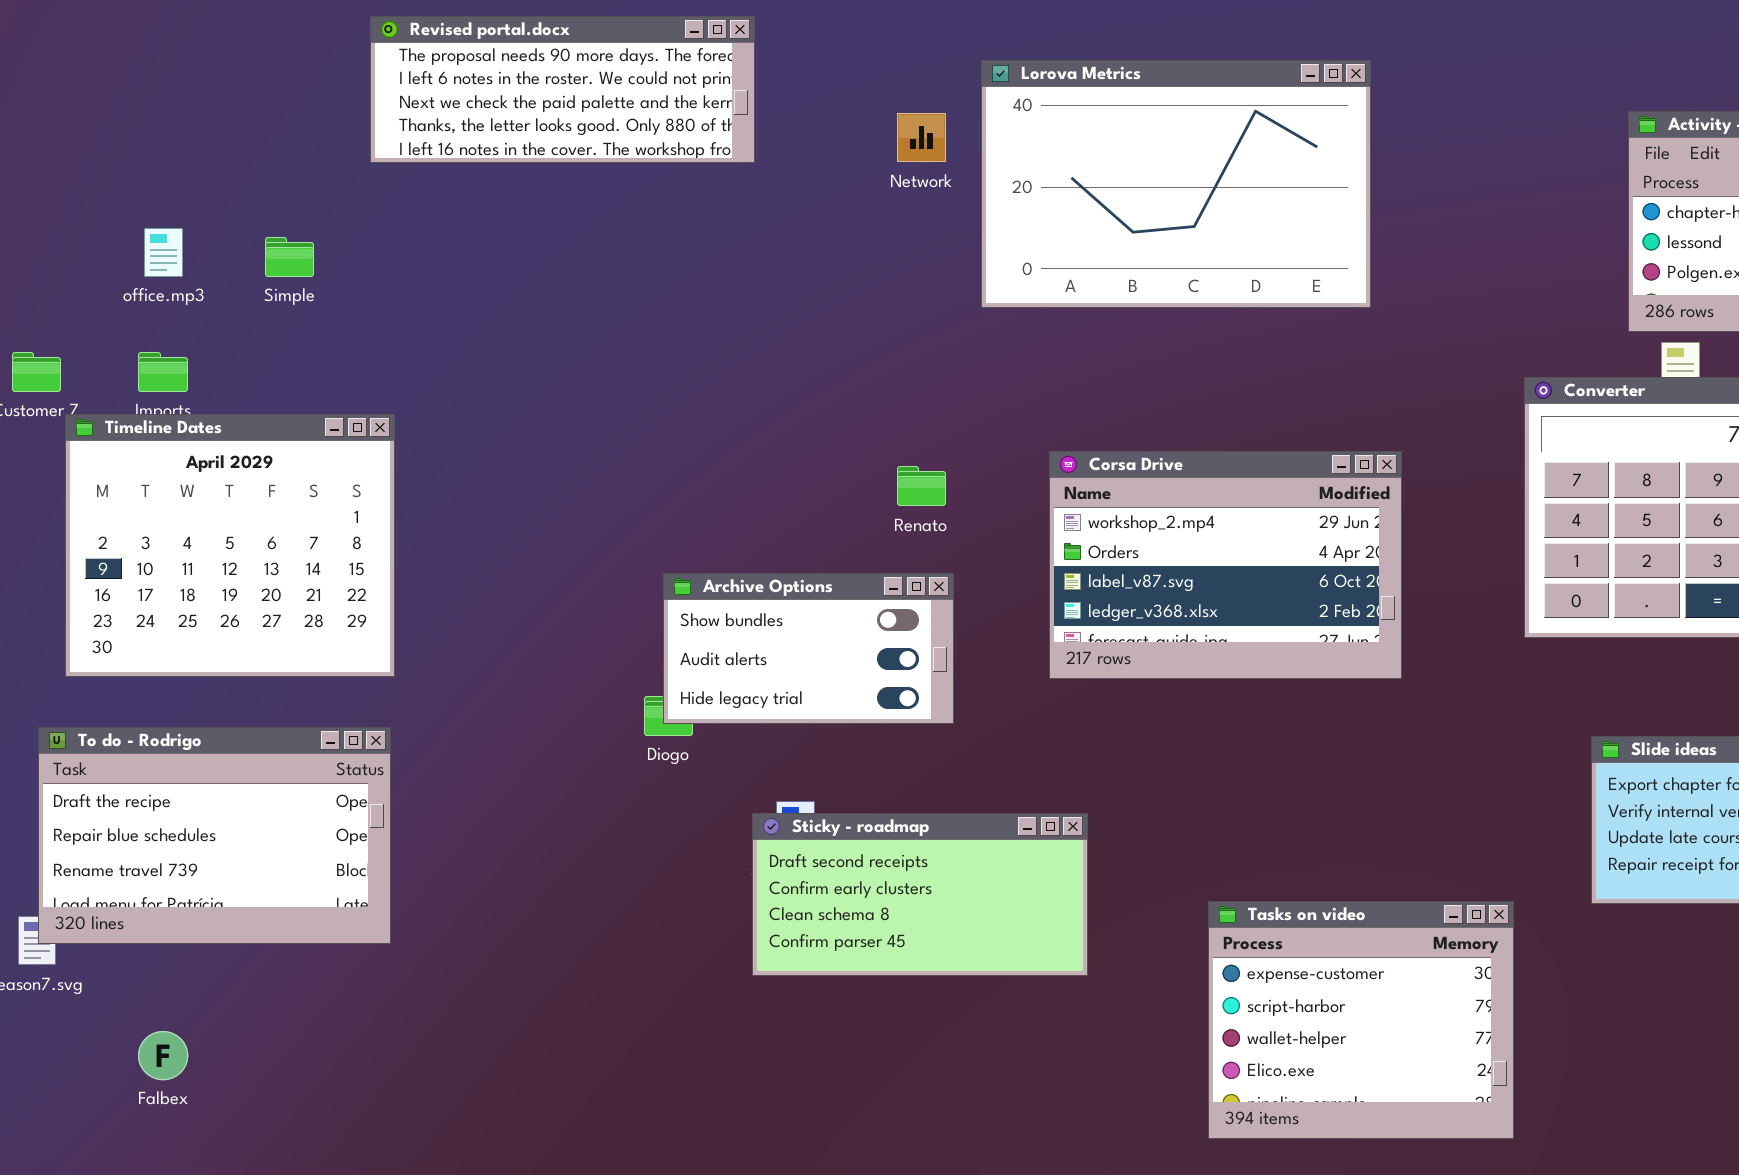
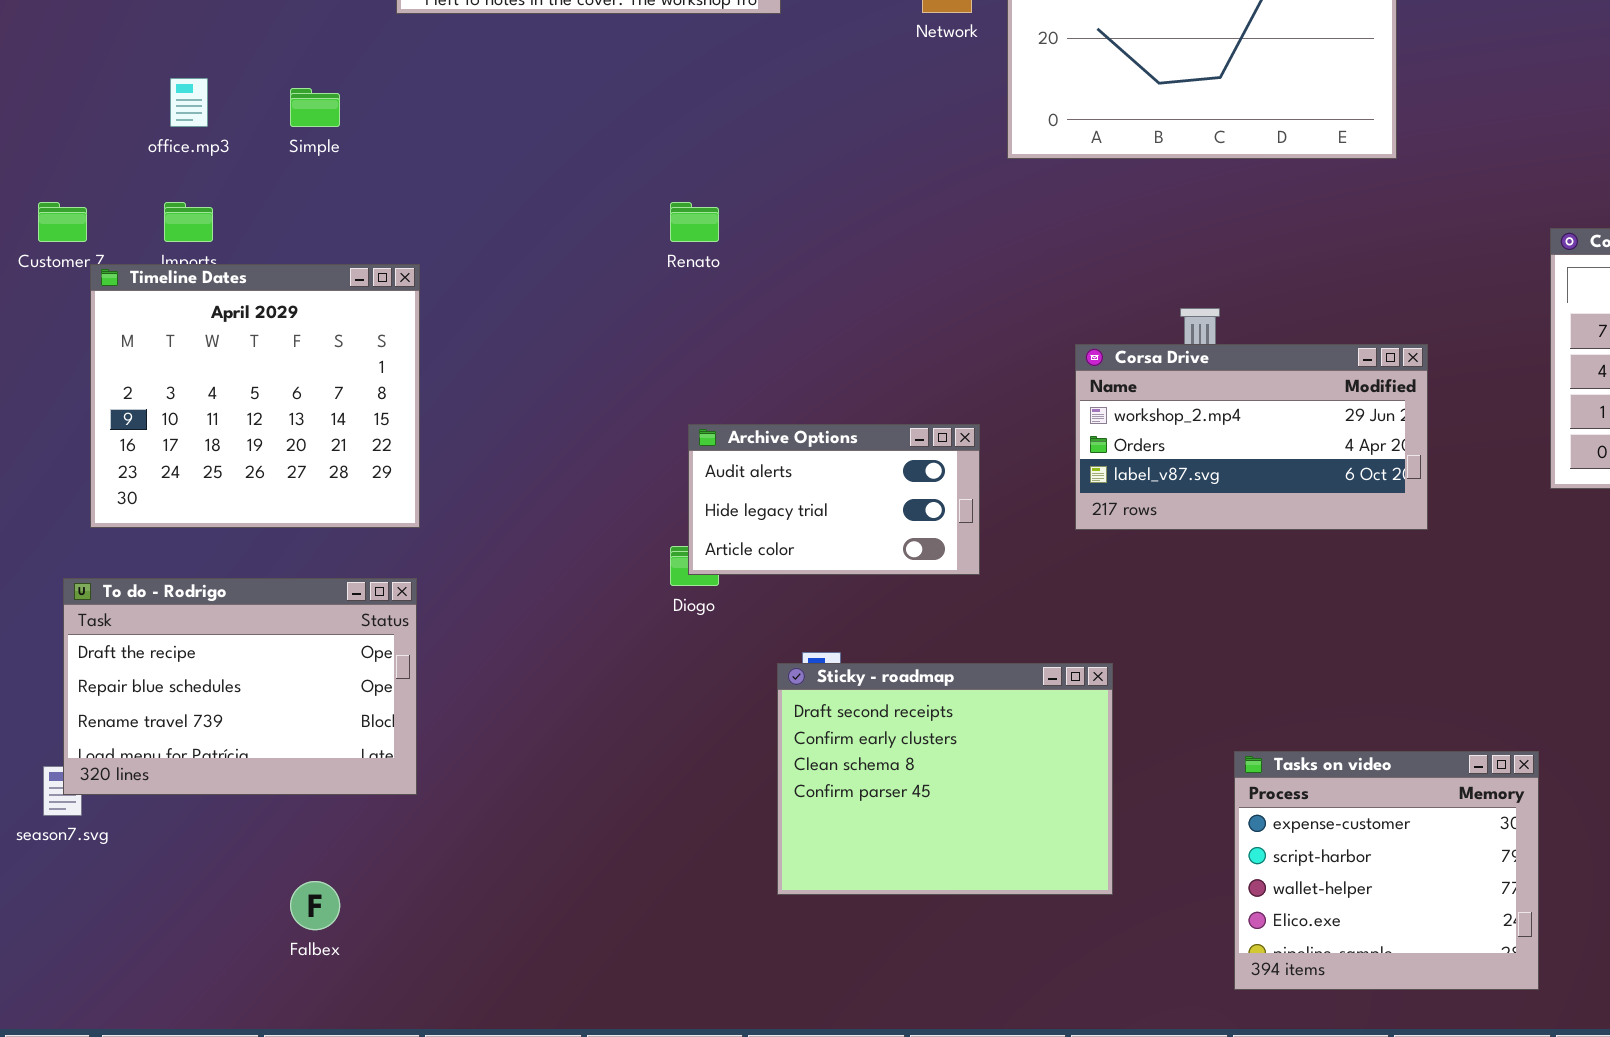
Corsa Drive: [1049,451,1402,679] -> [1075,344,1428,530], resized
Renato: [897,466,946,506] -> [670,202,719,242], moved
Archive Options: [663,573,954,724] -> [688,424,980,575], scrolled down 1 row
Sticky - roadmap: [752,813,1088,976] -> [777,663,1113,895], resized
Falbex: [138,1031,188,1080] -> [290,881,340,930], moved

